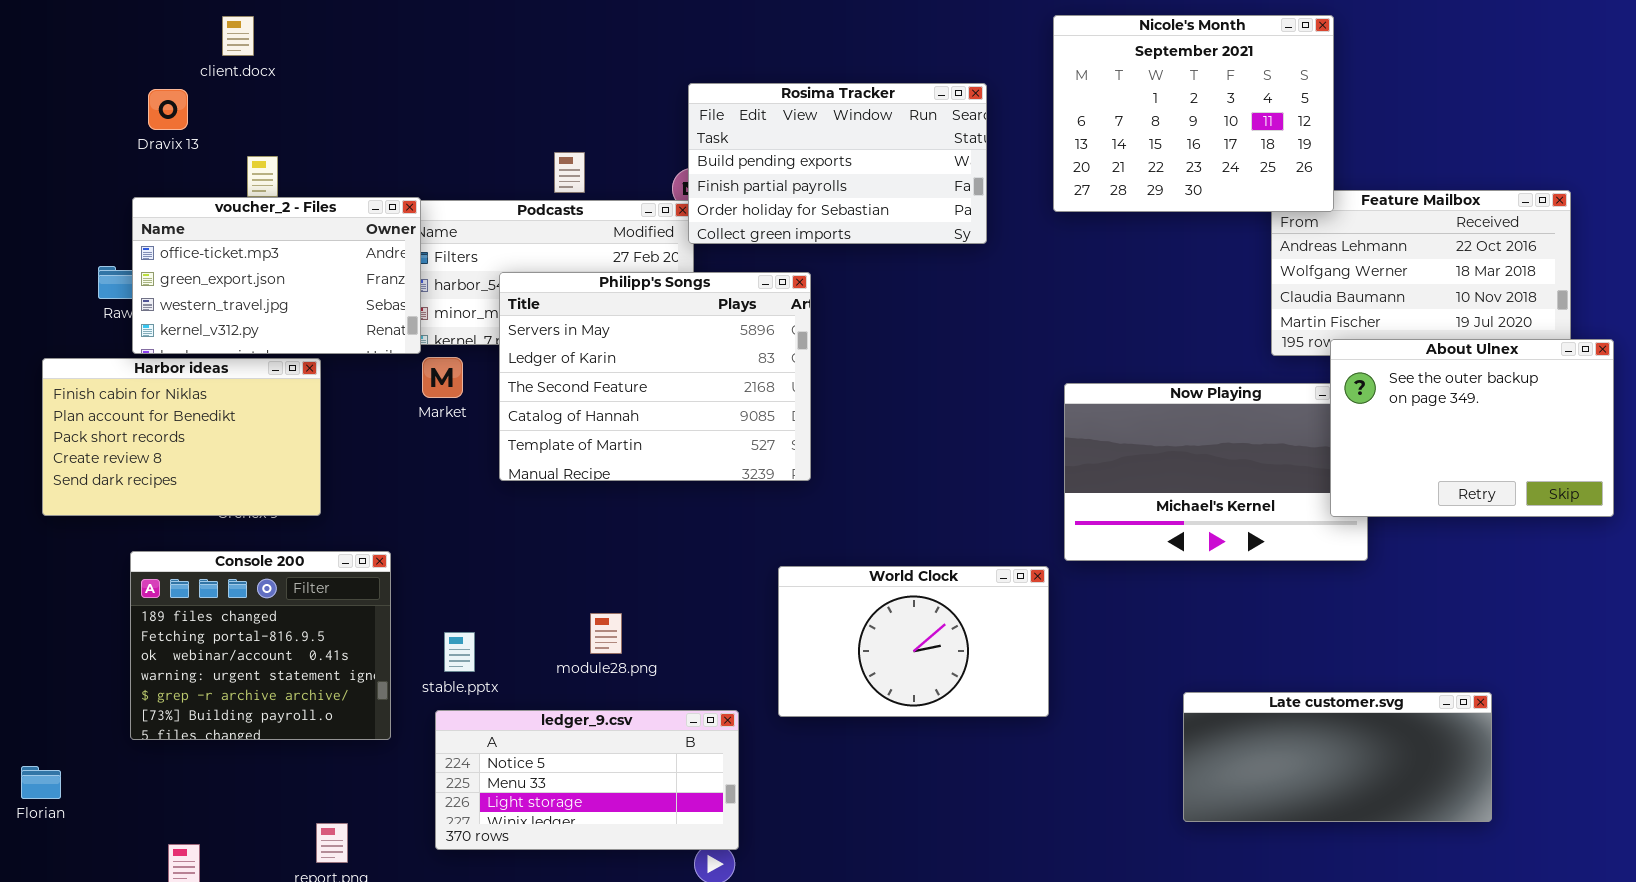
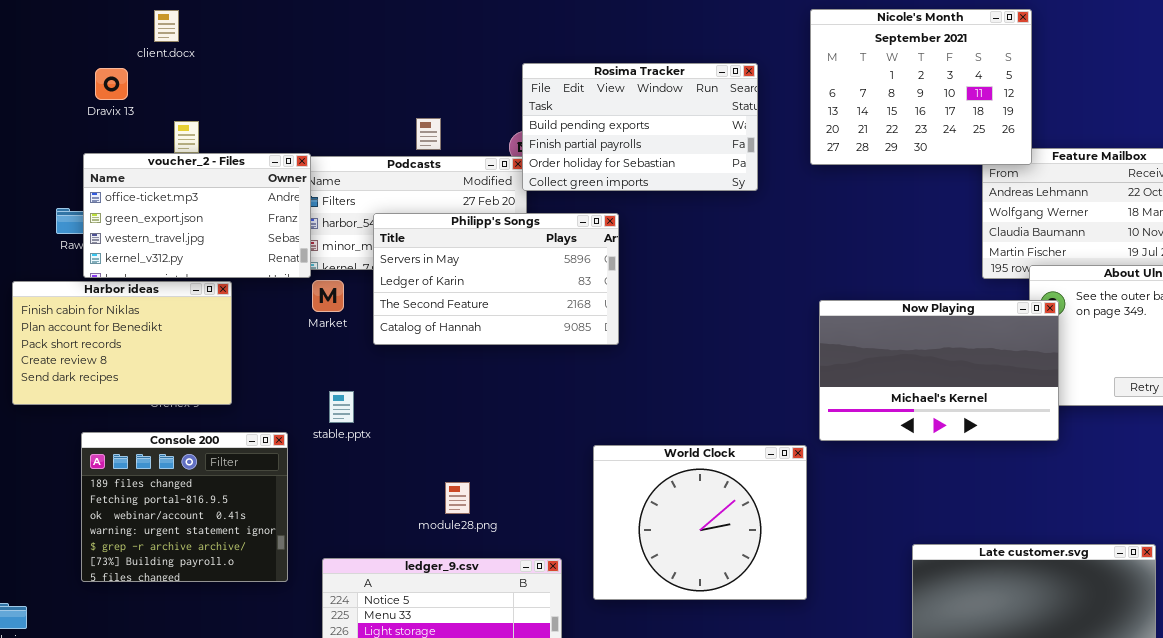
Philipp's Songs: [499,272,811,481] -> [373,213,619,345], resized
Now Playing: [1064,383,1368,561] -> [819,300,1059,441], raised
World Clock: [778,566,1049,717] -> [593,445,807,600], resized
stable.pptx: [444,632,475,672] -> [329,391,354,423], moved

